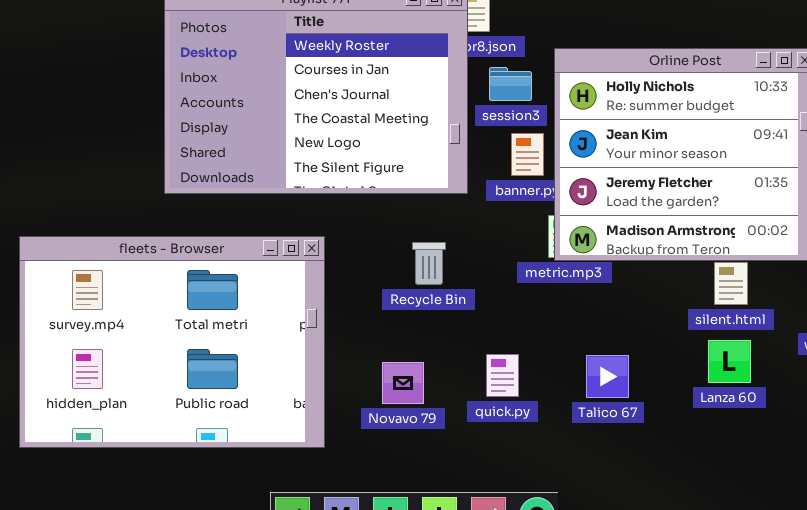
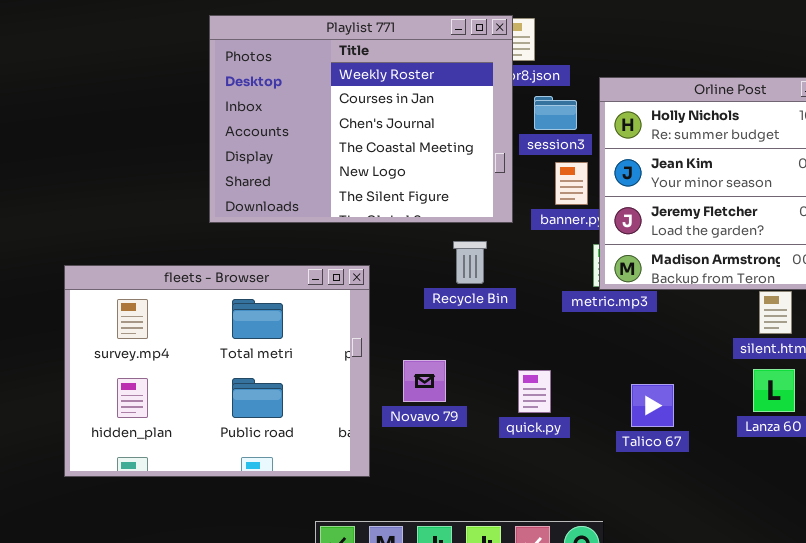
Recycle Bin: [412,242,446,285] -> [453,241,487,284], moved
quick.py: [486,354,519,397] -> [518,370,551,413], moved
Novavo 79: [382,362,424,404] -> [403,360,446,402], moved

